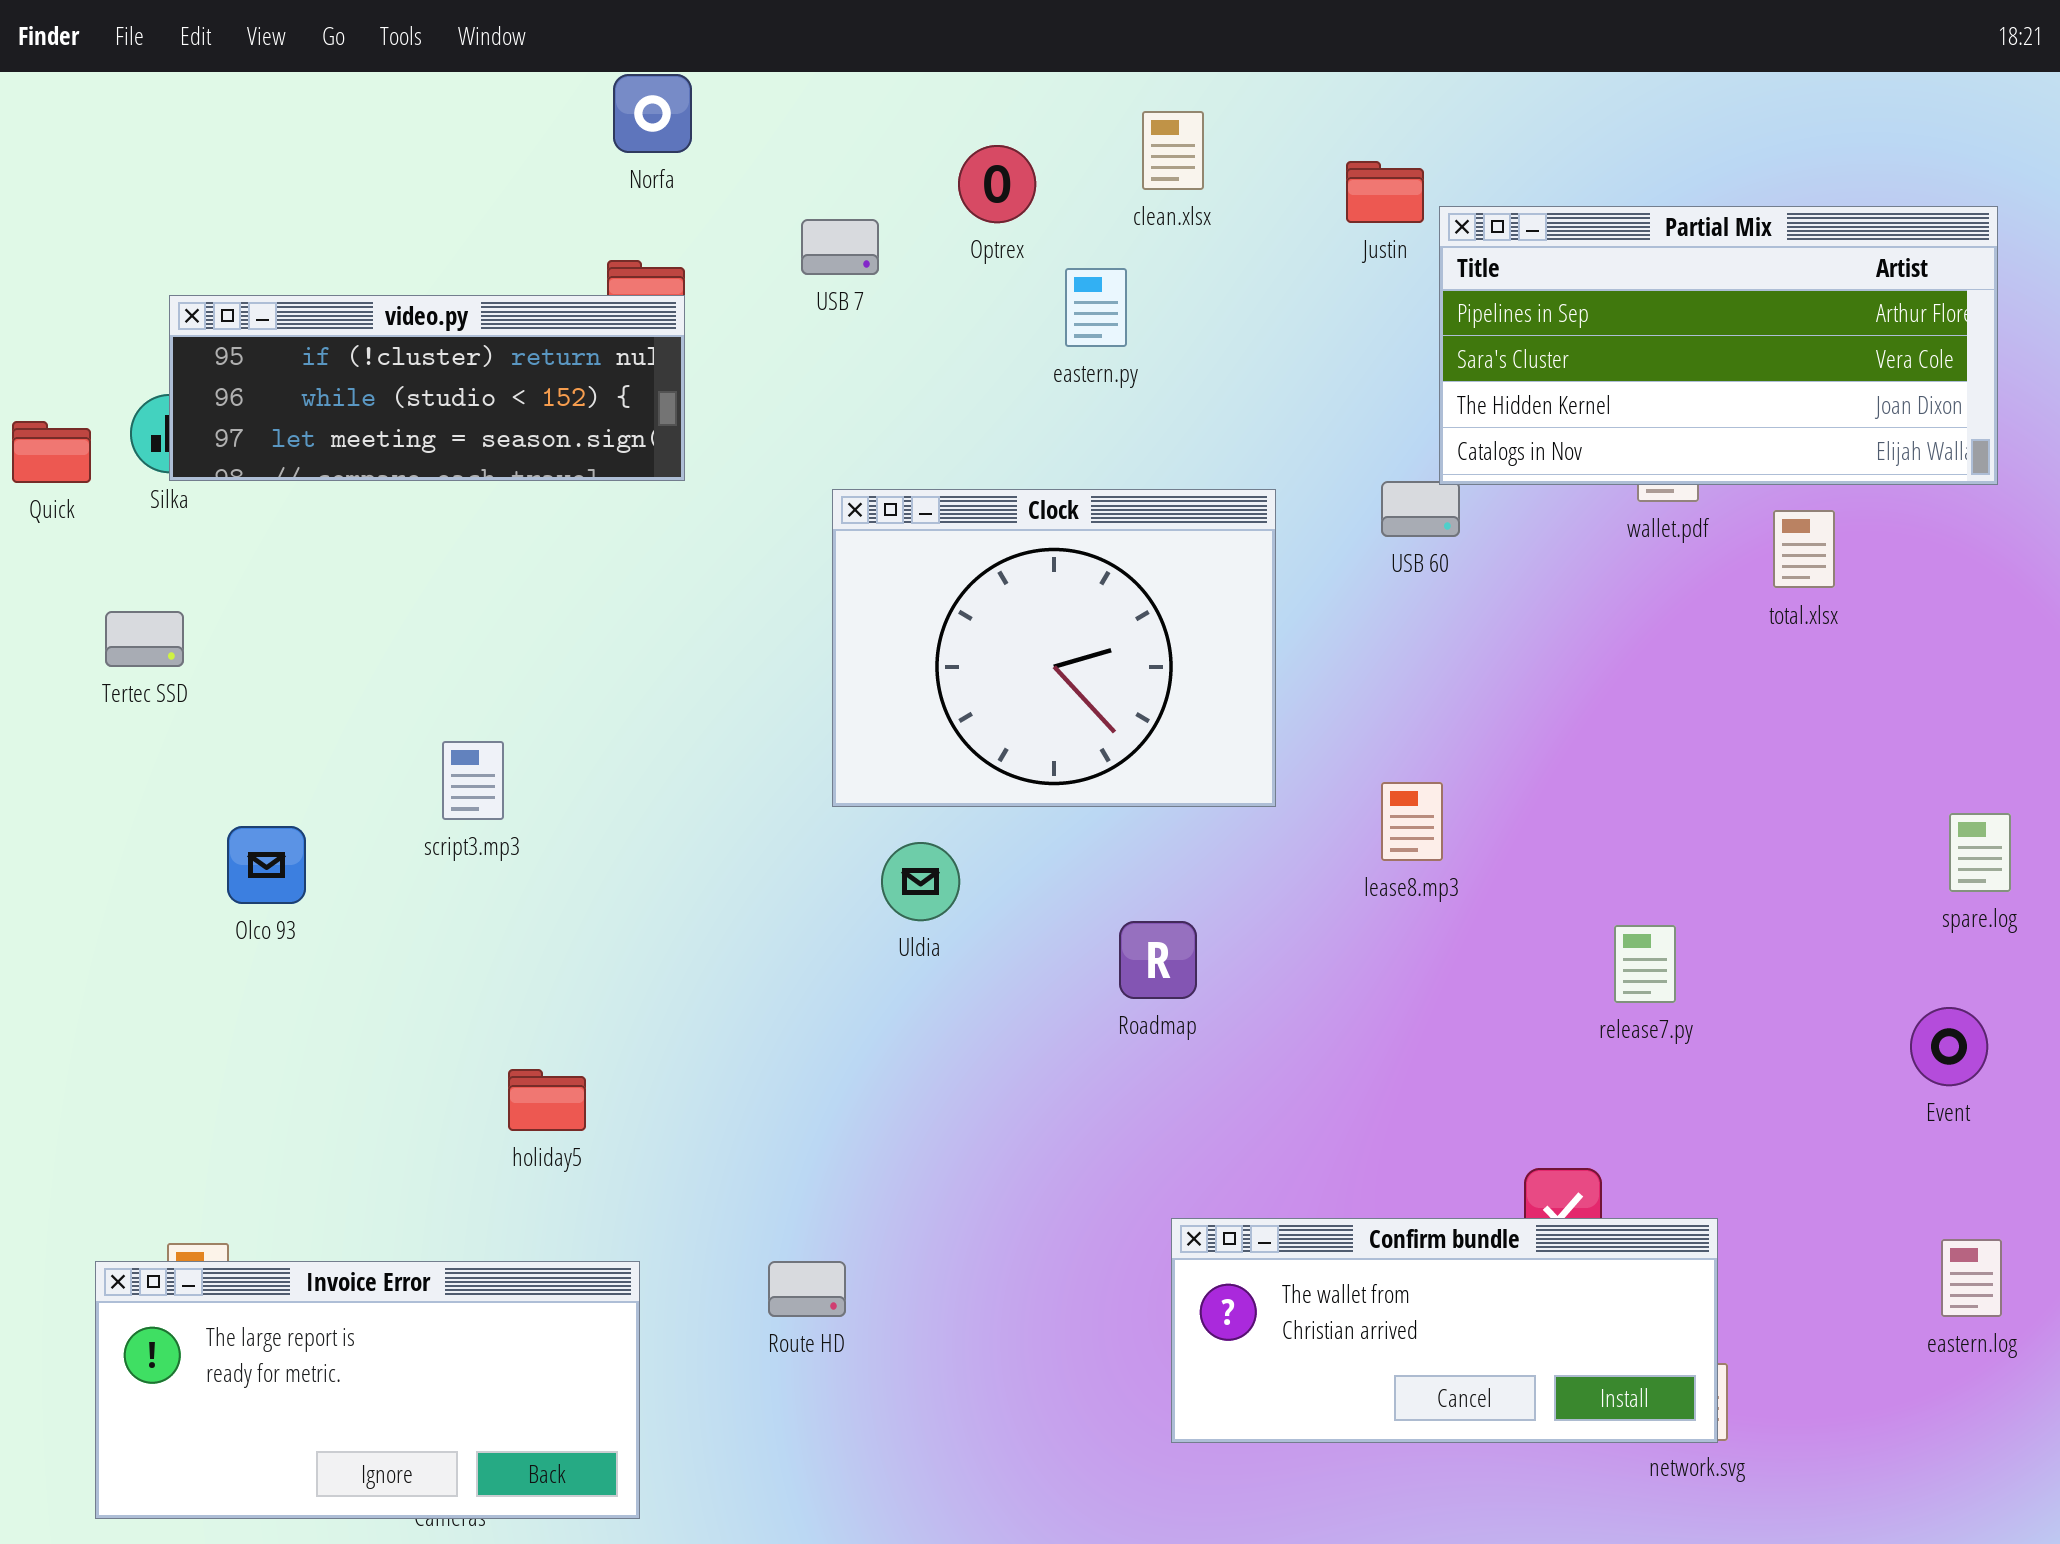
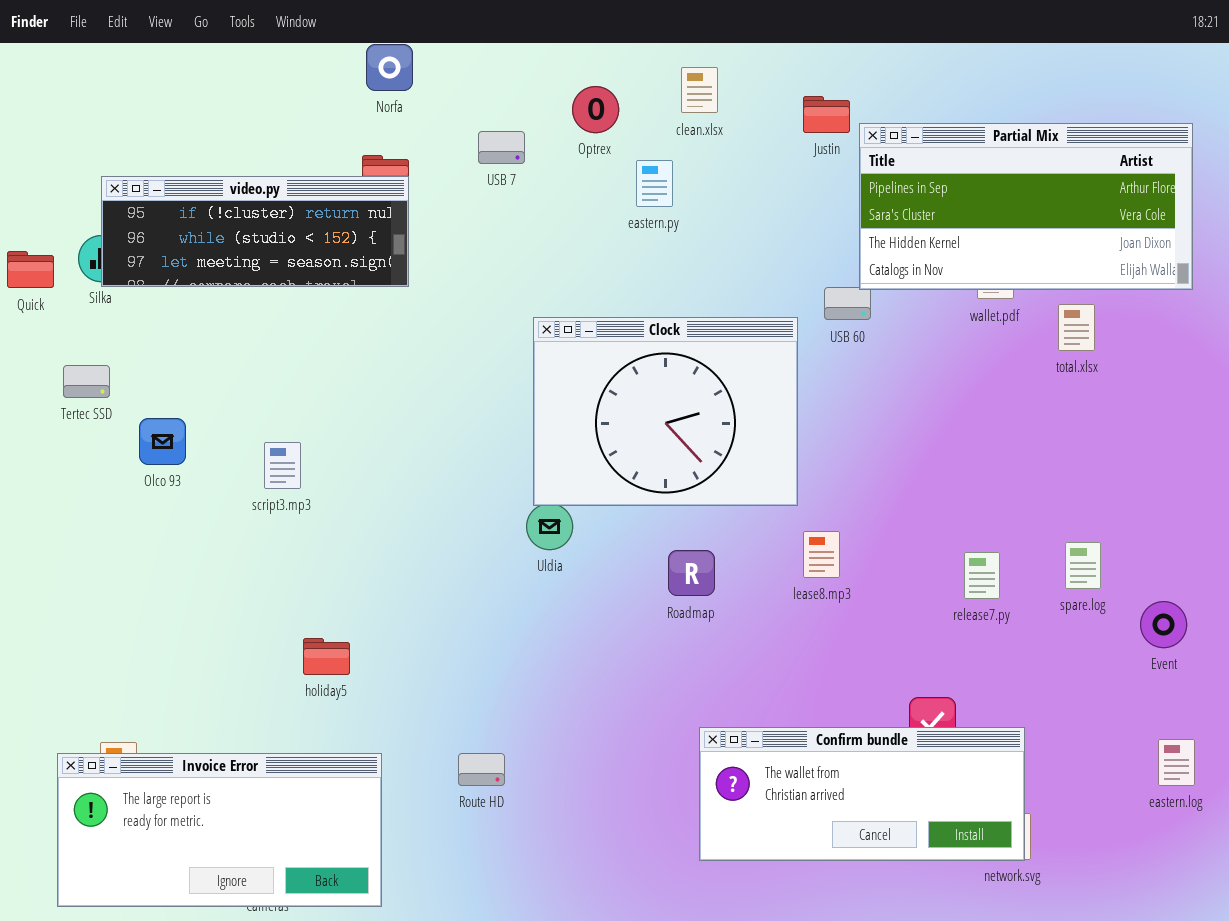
Clock: [832,489,1276,807] -> [533,317,798,506], moved
lease8.mp3: [1381,782,1443,861] -> [803,531,840,578], moved
spare.log: [1949,813,2011,892] -> [1065,542,1101,589], moved
Olco 93: [227,826,306,904] -> [139,418,186,465], moved

